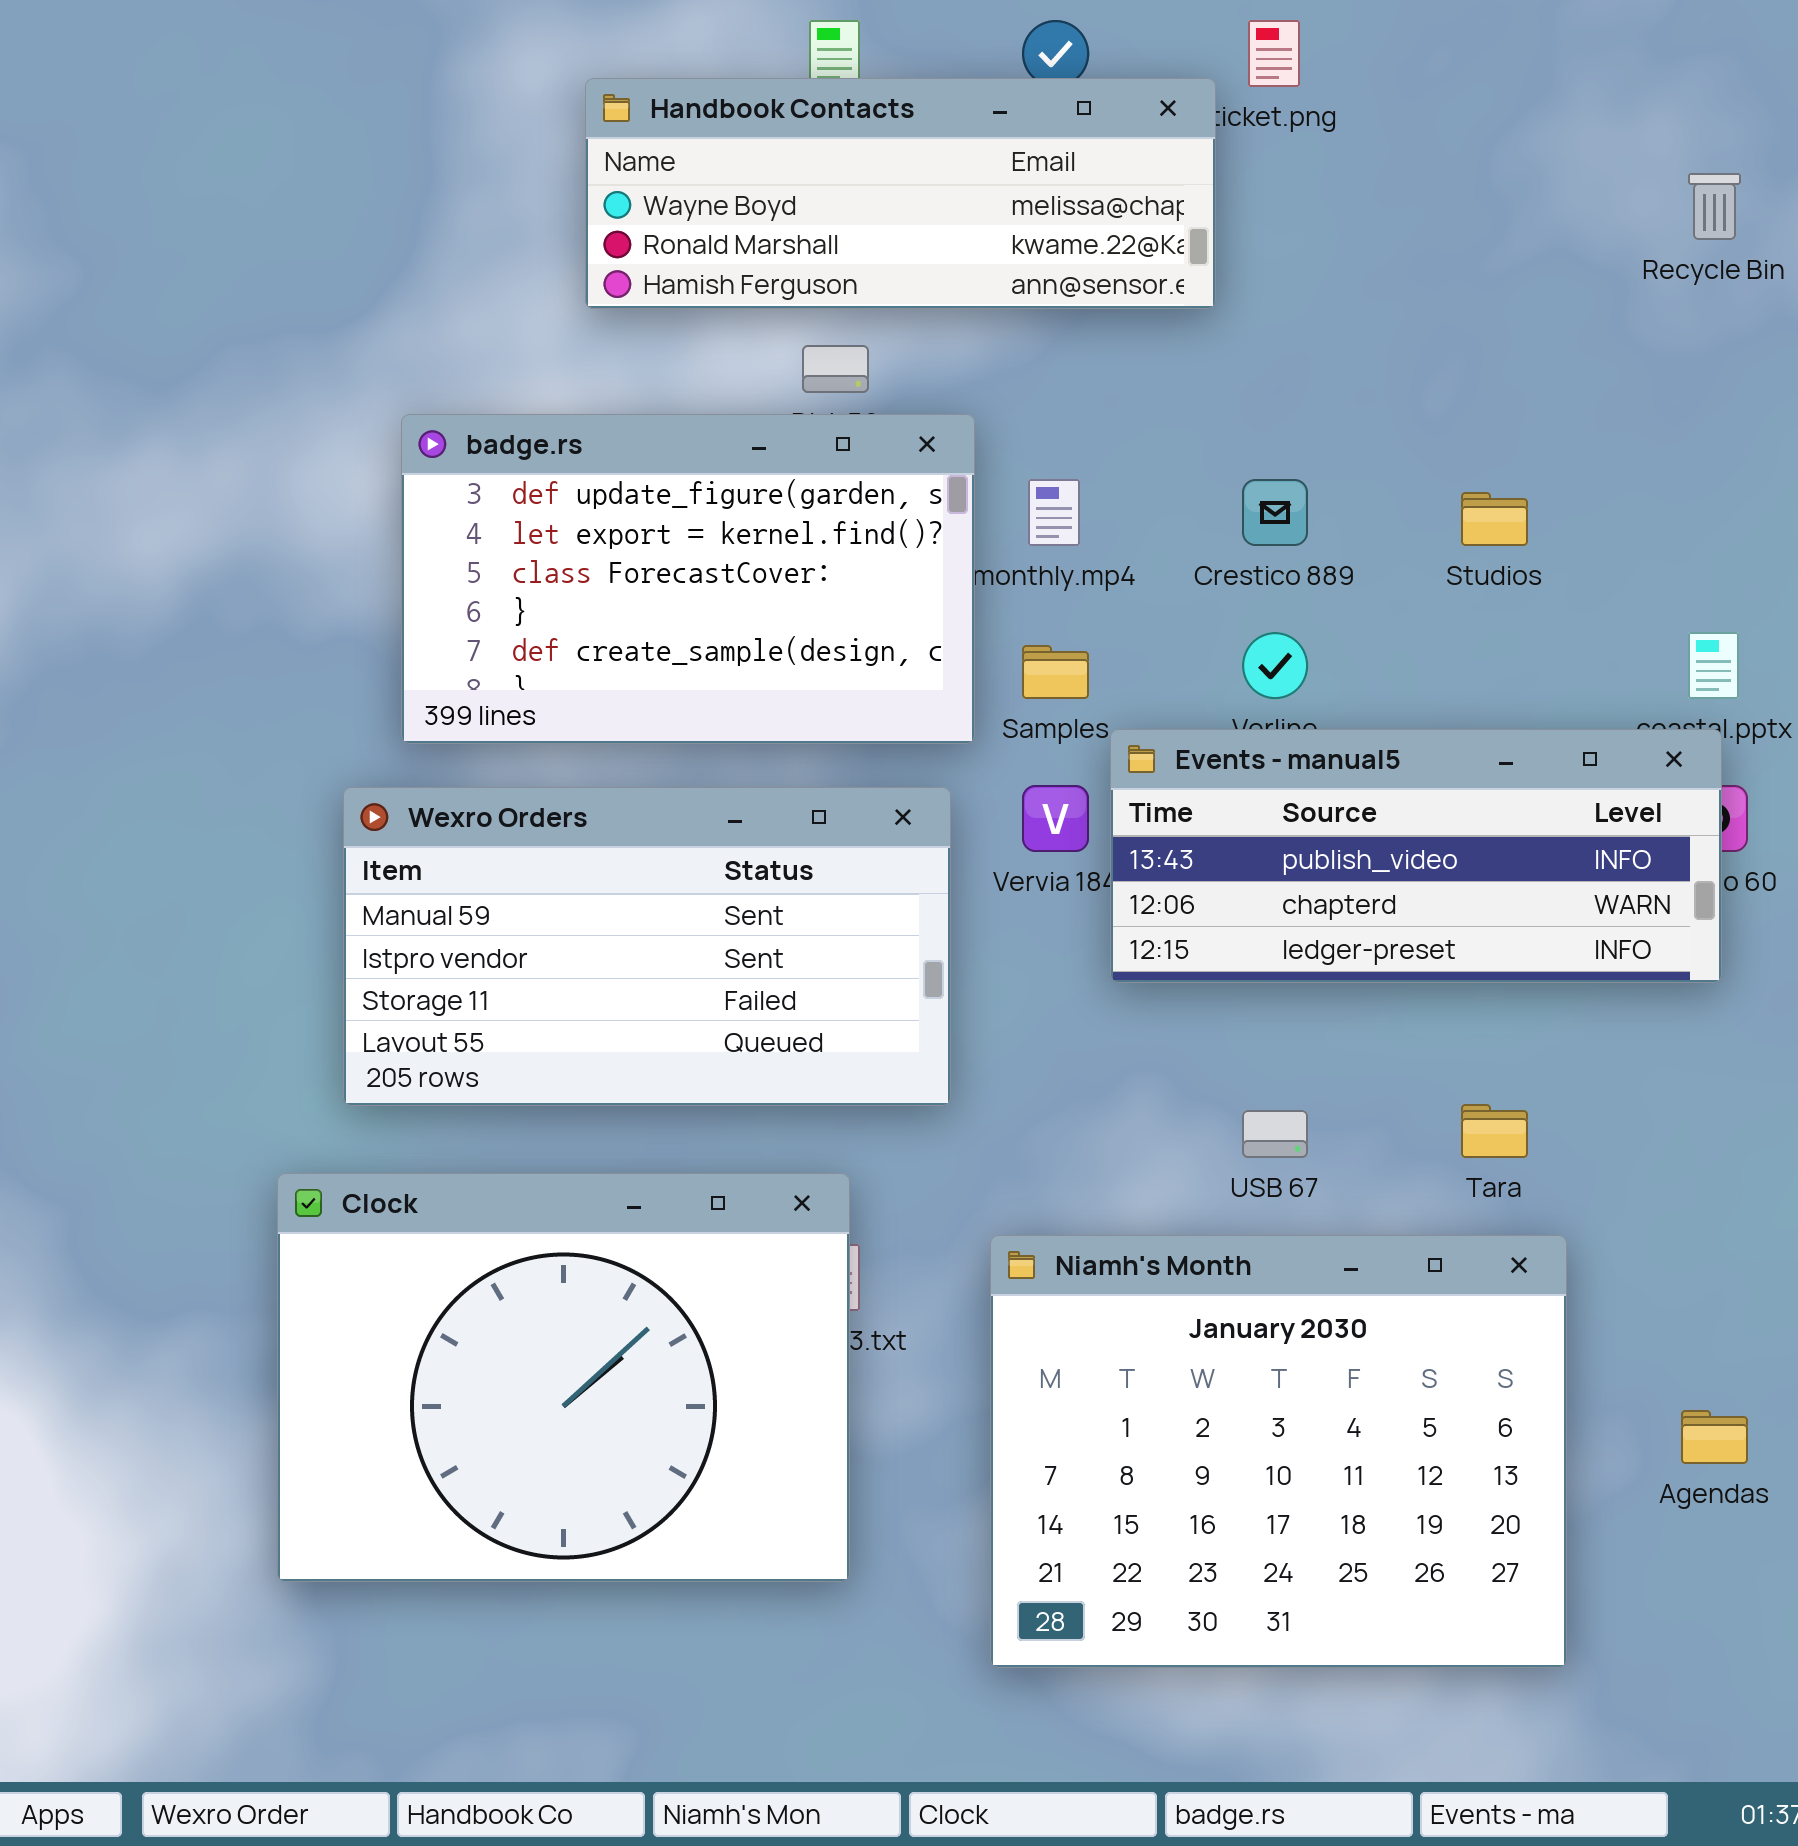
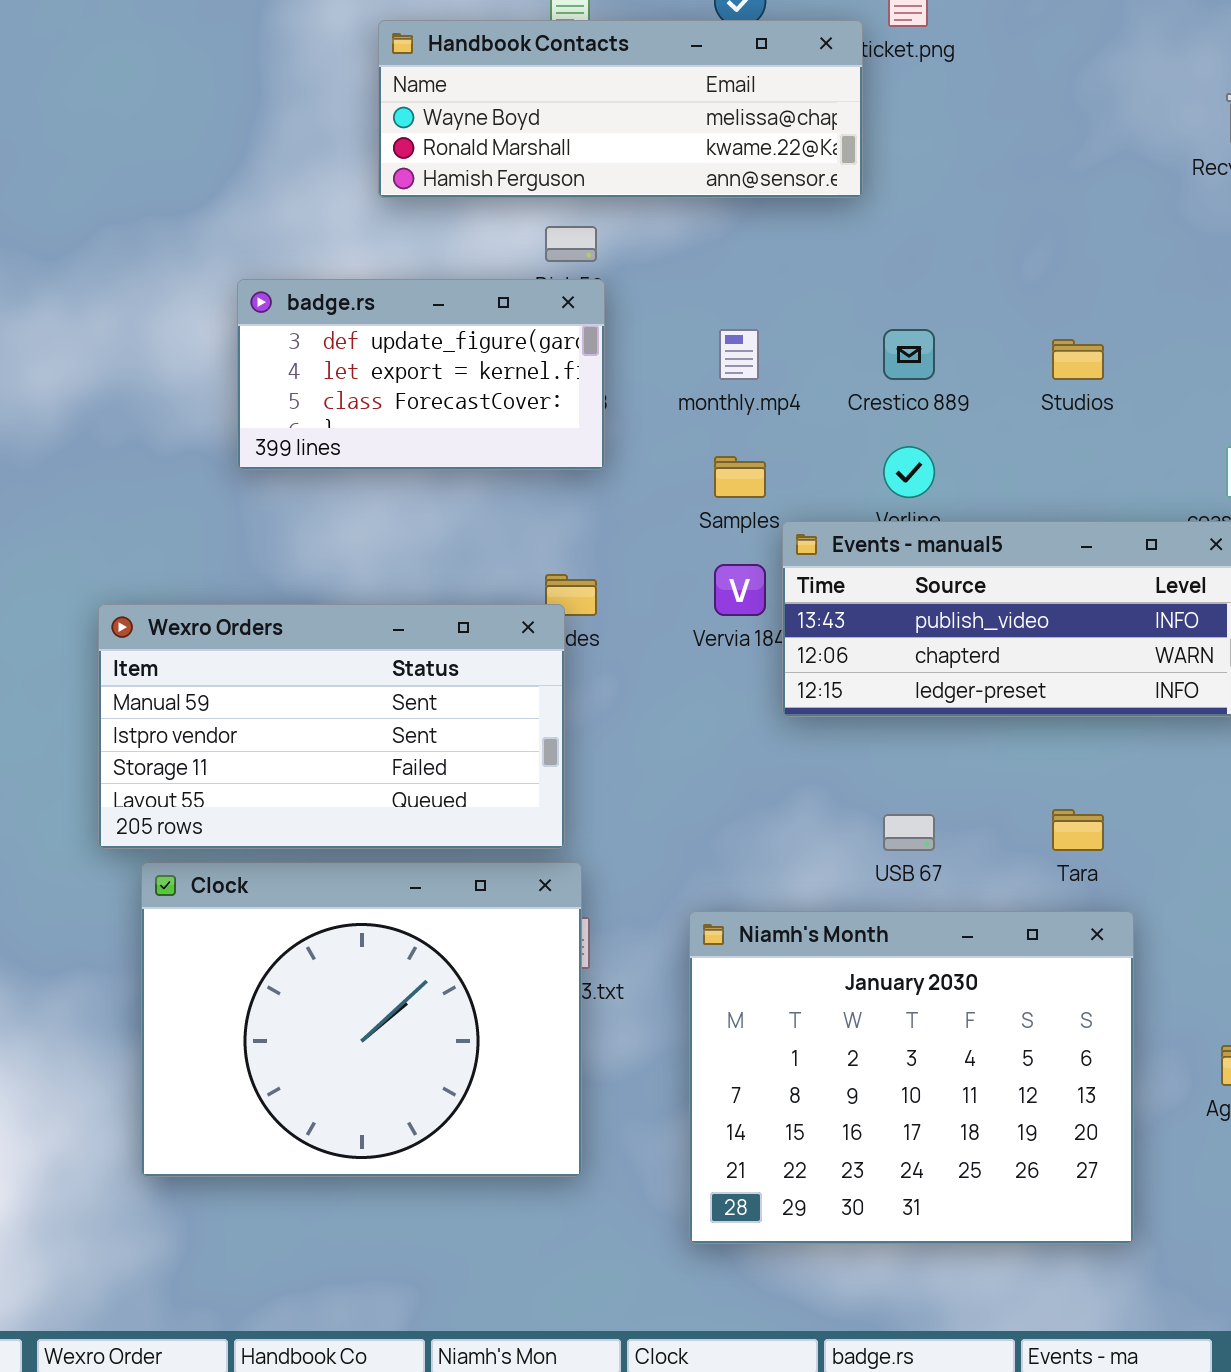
badge.rs: [401,414,975,744] -> [237,279,605,470], resized
Wexro Orders: [343,787,951,1106] -> [98,604,565,849], moved

